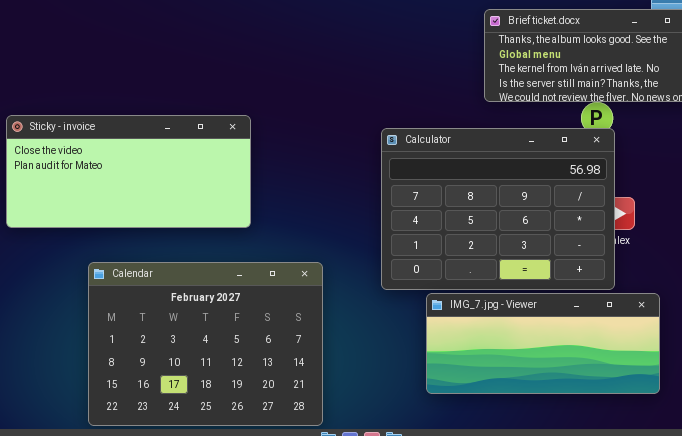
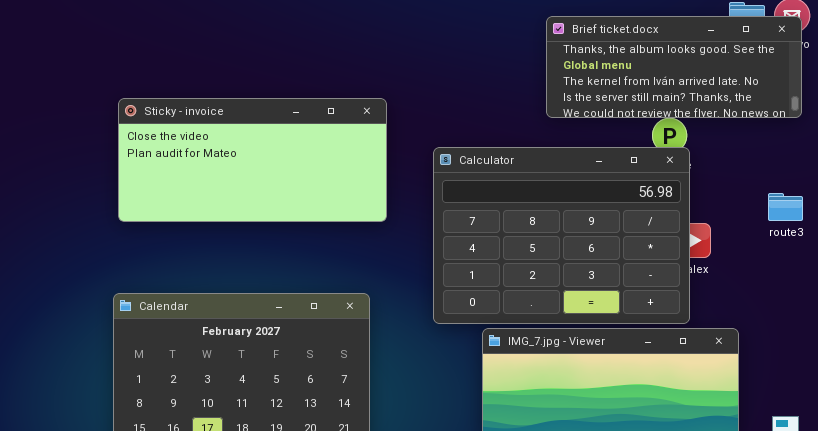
Sticky - invoice: [6,115,251,228] -> [118,98,387,222], moved

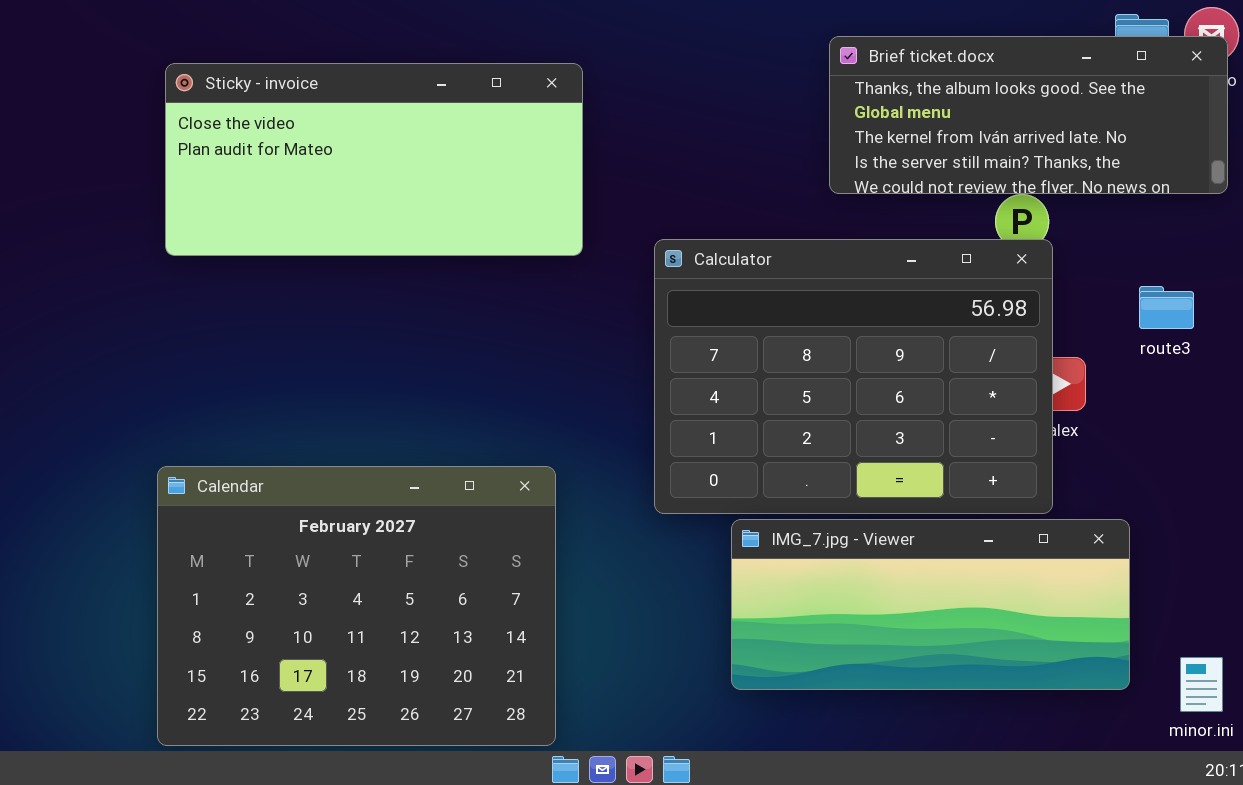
Sticky - invoice: [118,98,387,222] -> [165,63,583,256], moved
route3: [768,193,803,221] -> [1139,286,1194,329], moved

